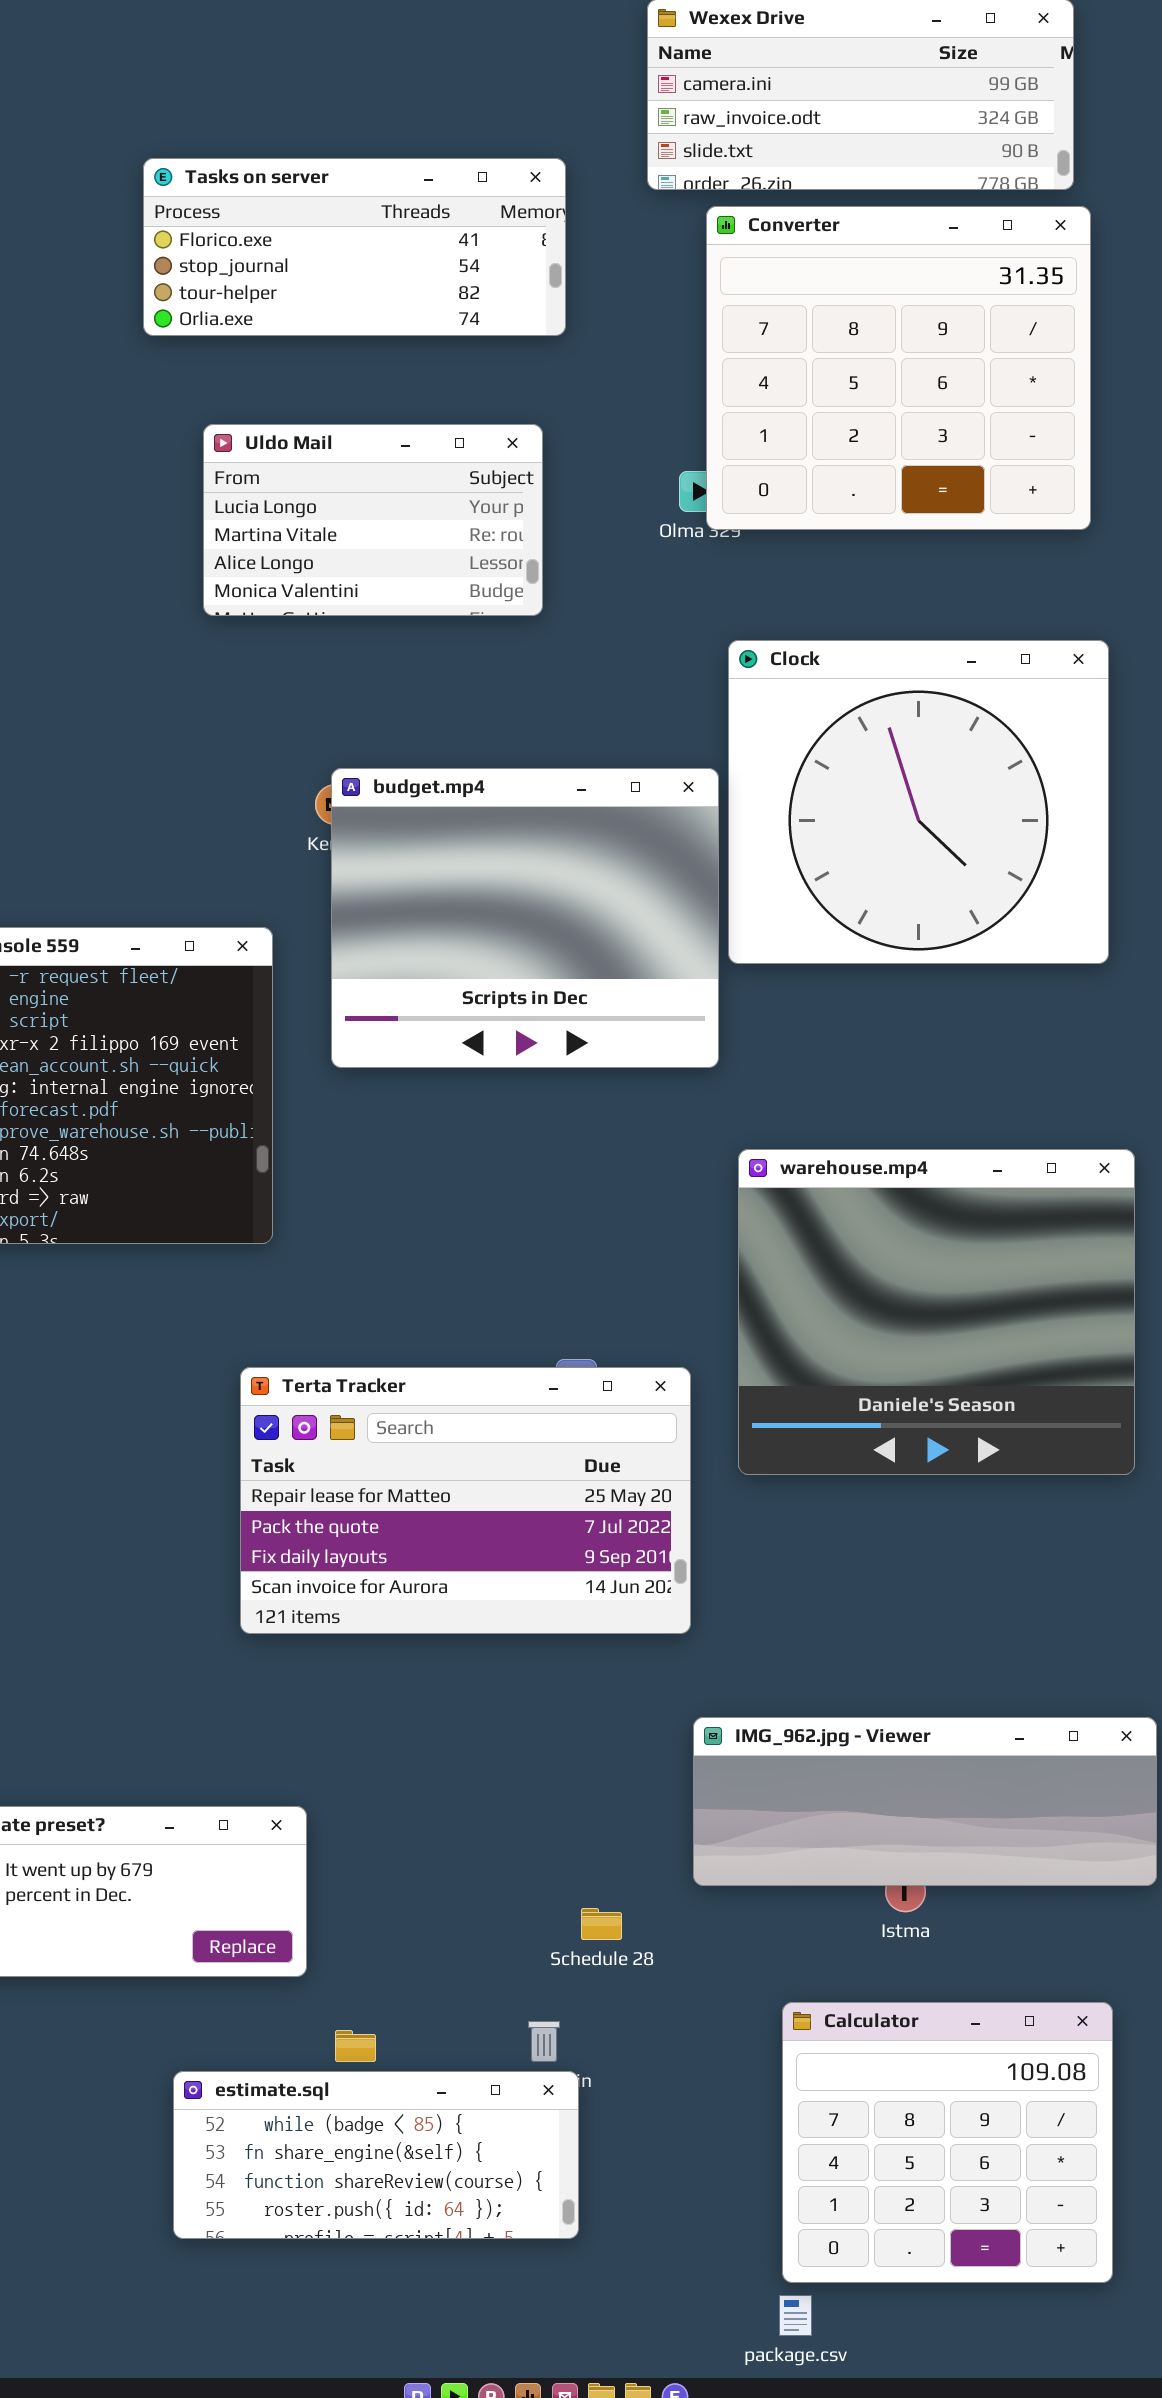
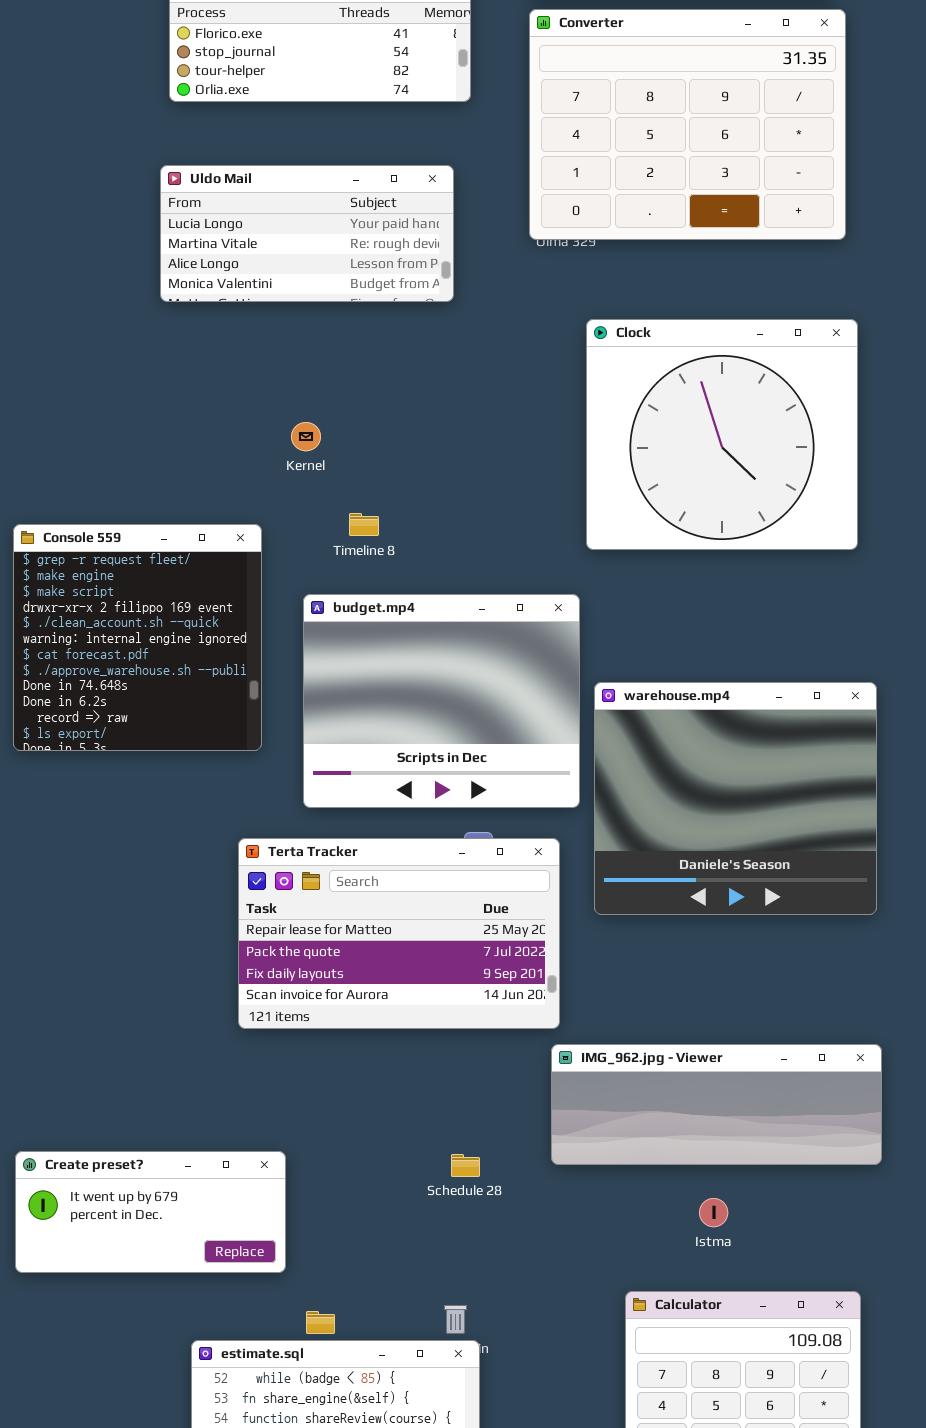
Converter: [706,206,1091,530] -> [529,9,846,240], resized
Uldo Mail: [203,424,543,616] -> [160,165,454,302], resized
budget.mp4: [331,768,719,1068] -> [303,594,580,808], moved
IMG_962.jpg - Viewer: [693,1717,1157,1886] -> [551,1044,882,1165], moved
Schedule 28: [581,1908,622,1940] -> [451,1154,480,1177], moved

